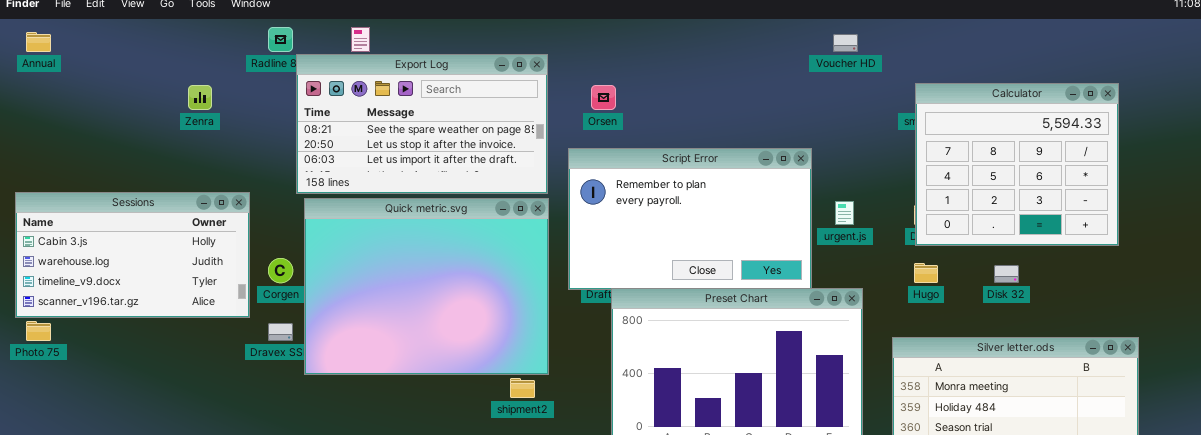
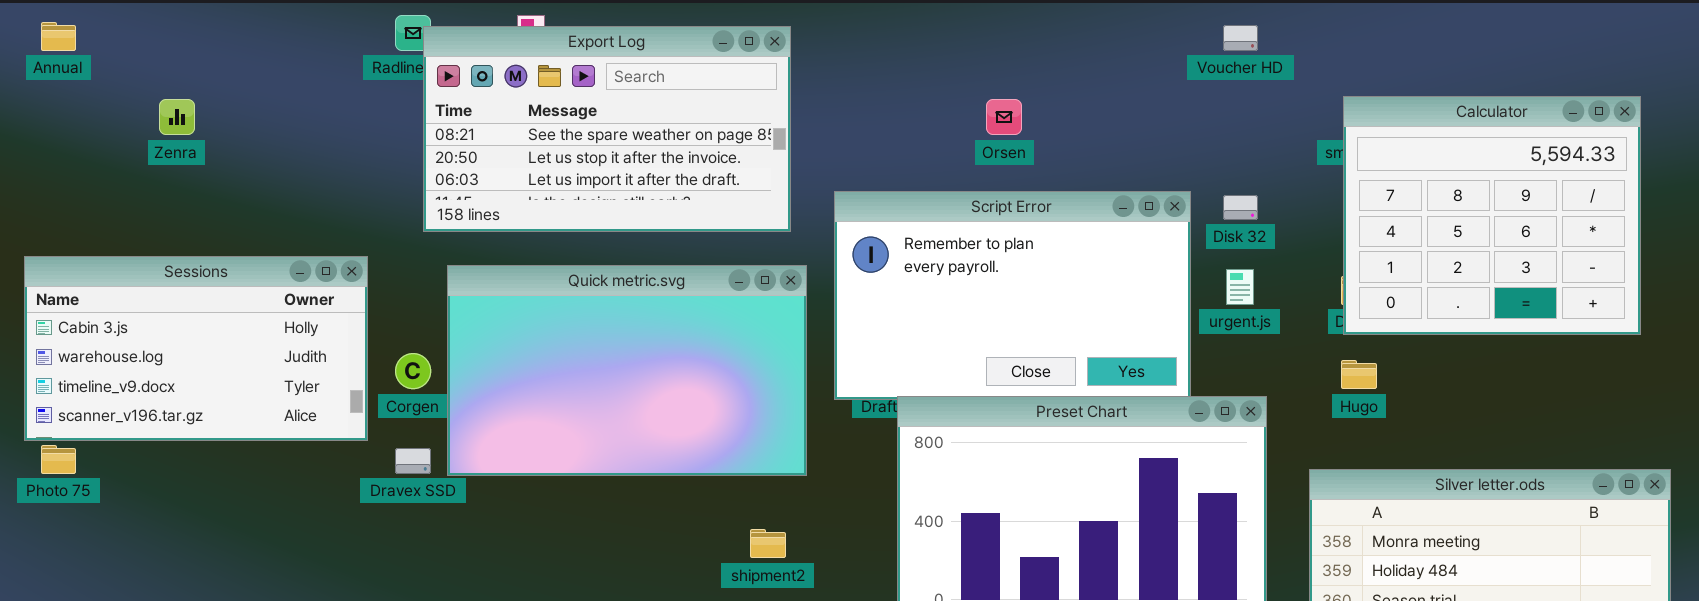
Export Log: [296,54,548,194] -> [423,26,791,232], moved
Zenra: [188,85,212,110] -> [159,99,195,135], moved
Orsen: [591,85,616,110] -> [986,99,1022,135], moved
Quick metric.svg: [304,198,549,375] -> [447,265,807,476], resized
Disk 32: [994,265,1019,283] -> [1223,195,1258,220], moved

